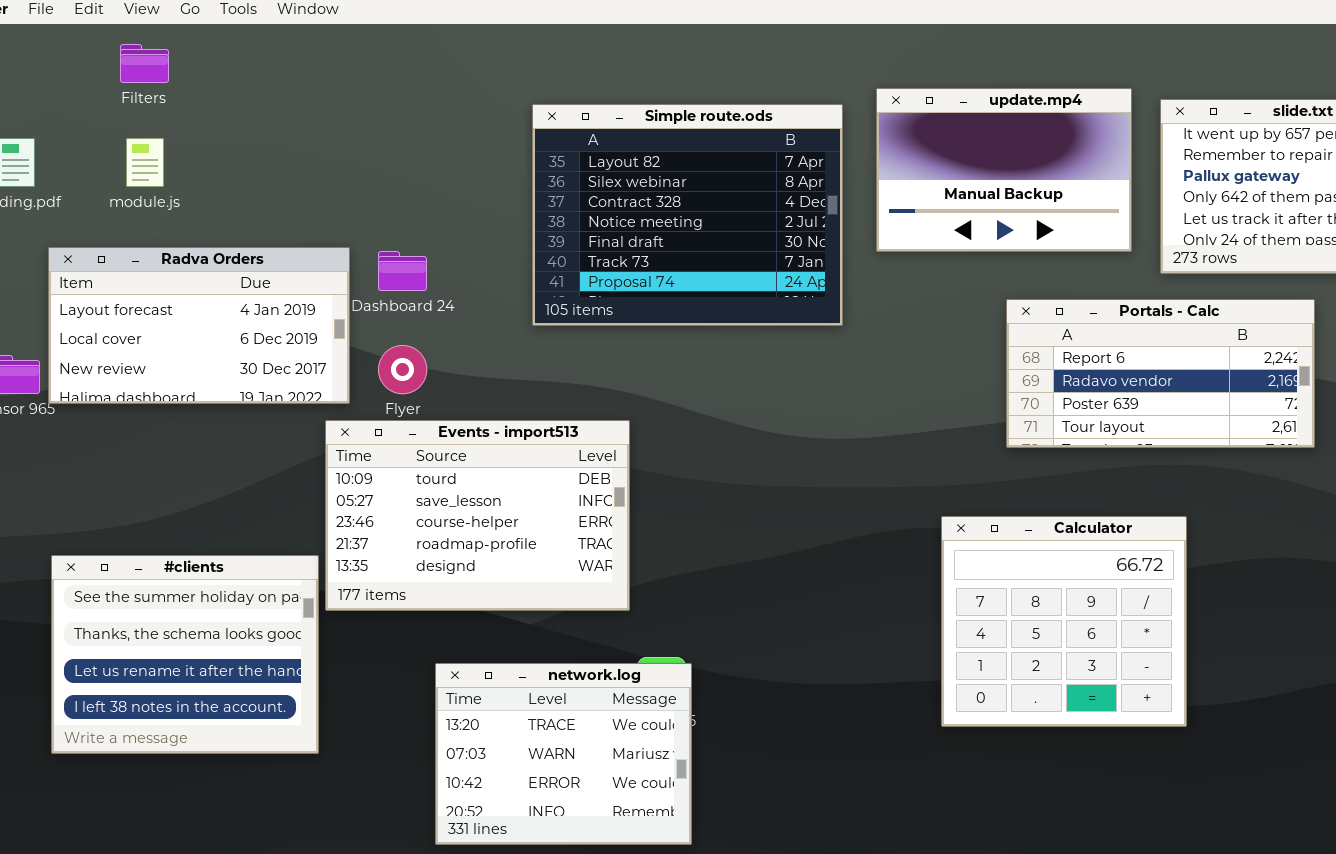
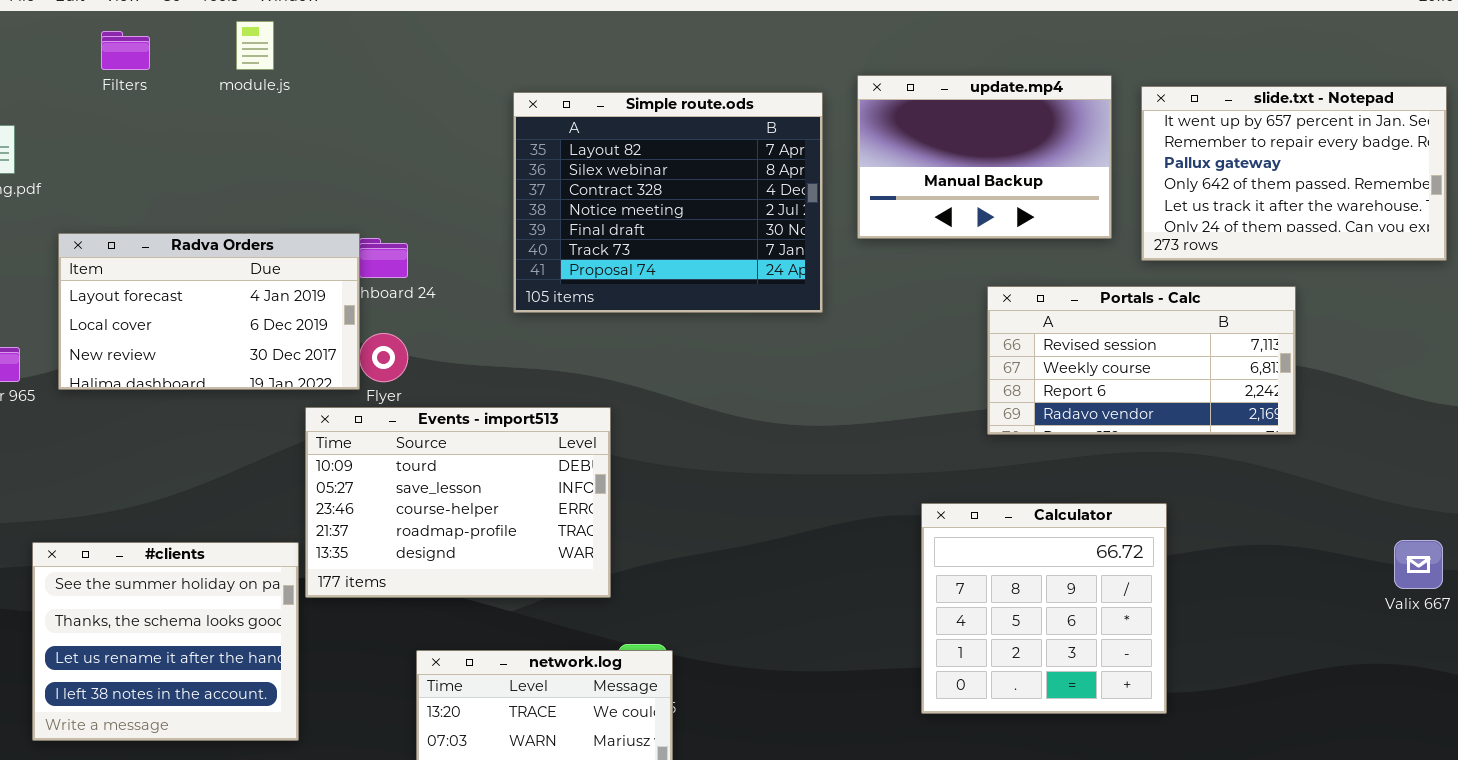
module.js: [126,138,164,187] -> [236,21,274,70], moved
Radva Orders: [48,247,350,404] -> [58,233,360,390], moved
Portals - Calc: [1006,299,1315,448] -> [987,286,1296,435], scrolled up 2 rows

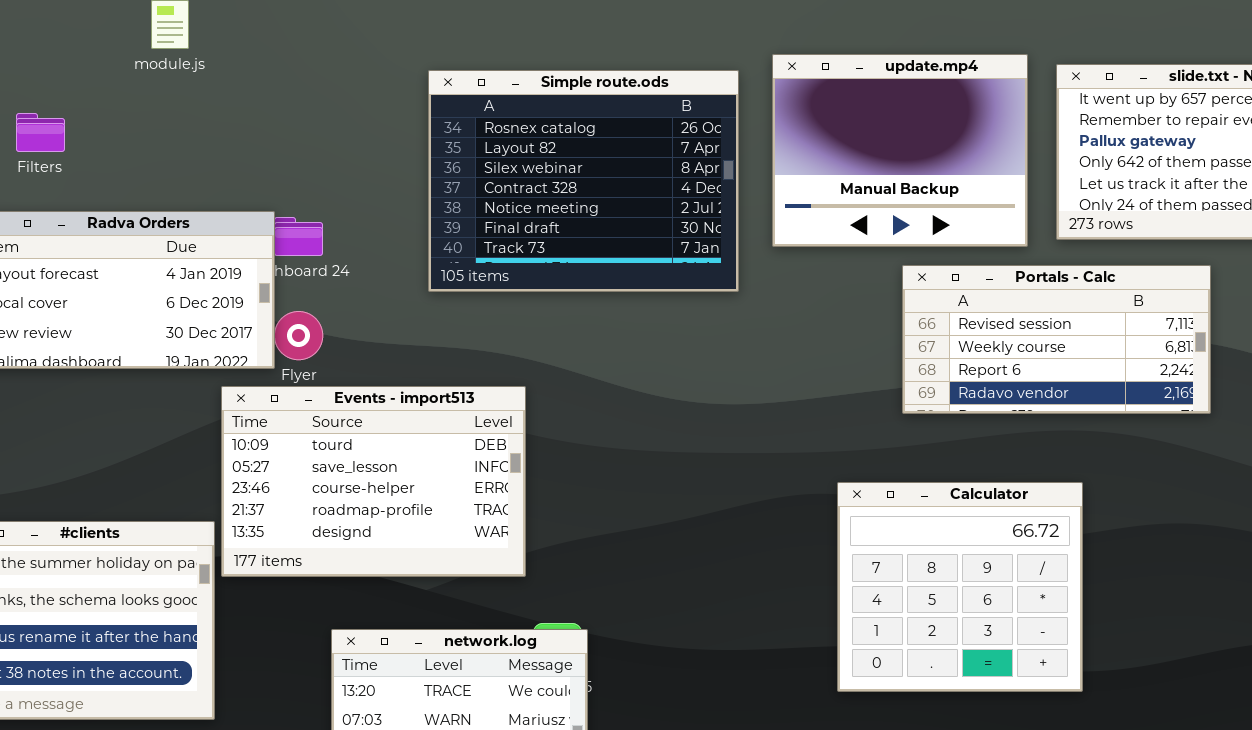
Filters: [101,31,150,70] -> [16,113,65,152], moved
update.mp4: [857,75,1112,239] -> [772,54,1028,247], resized
Simple route.ods: [513,92,823,313] -> [428,70,739,292], scrolled up 1 row

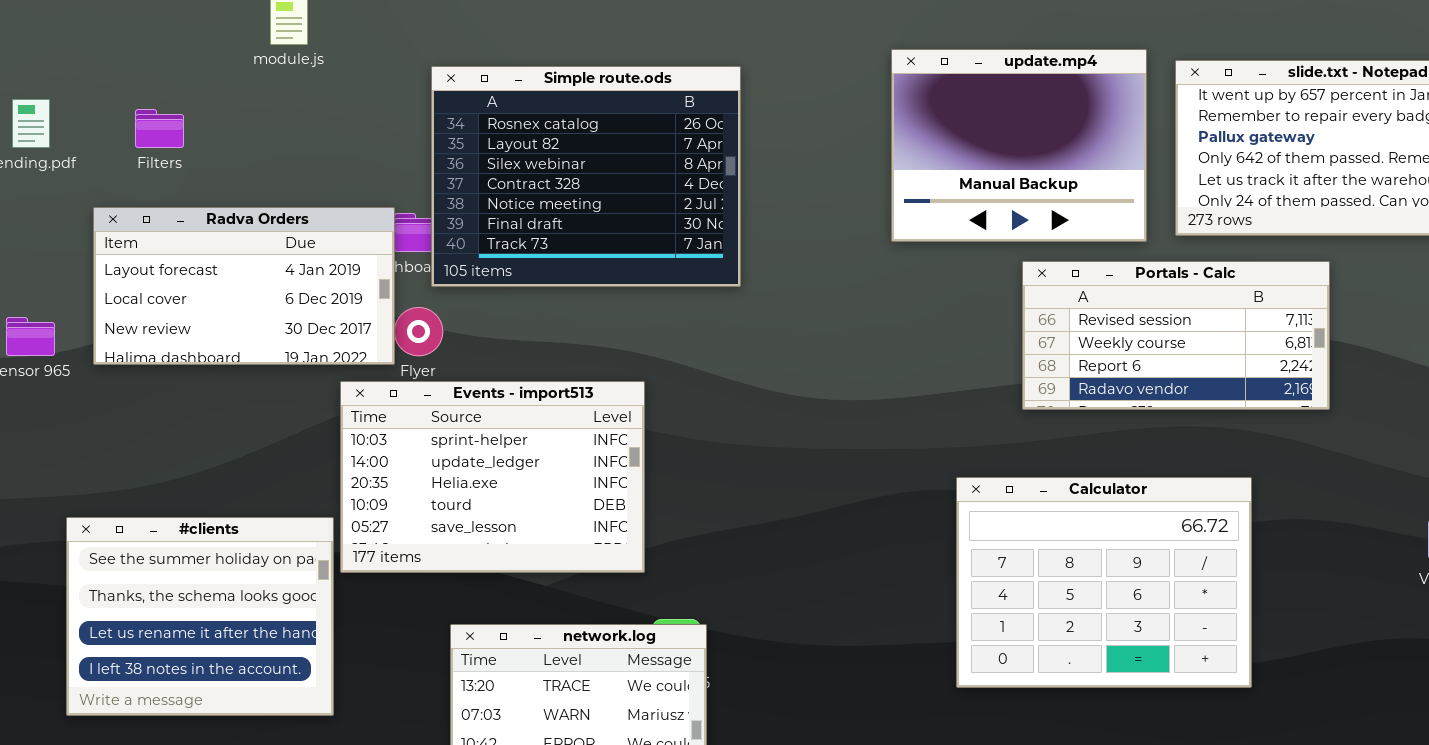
Simple route.ods: [428,70,739,292] -> [431,66,741,287], moved
Events - import513: [221,386,526,577] -> [340,381,645,573], scrolled up 3 rows
Calculator: [837,482,1083,692] -> [956,477,1252,688], resized

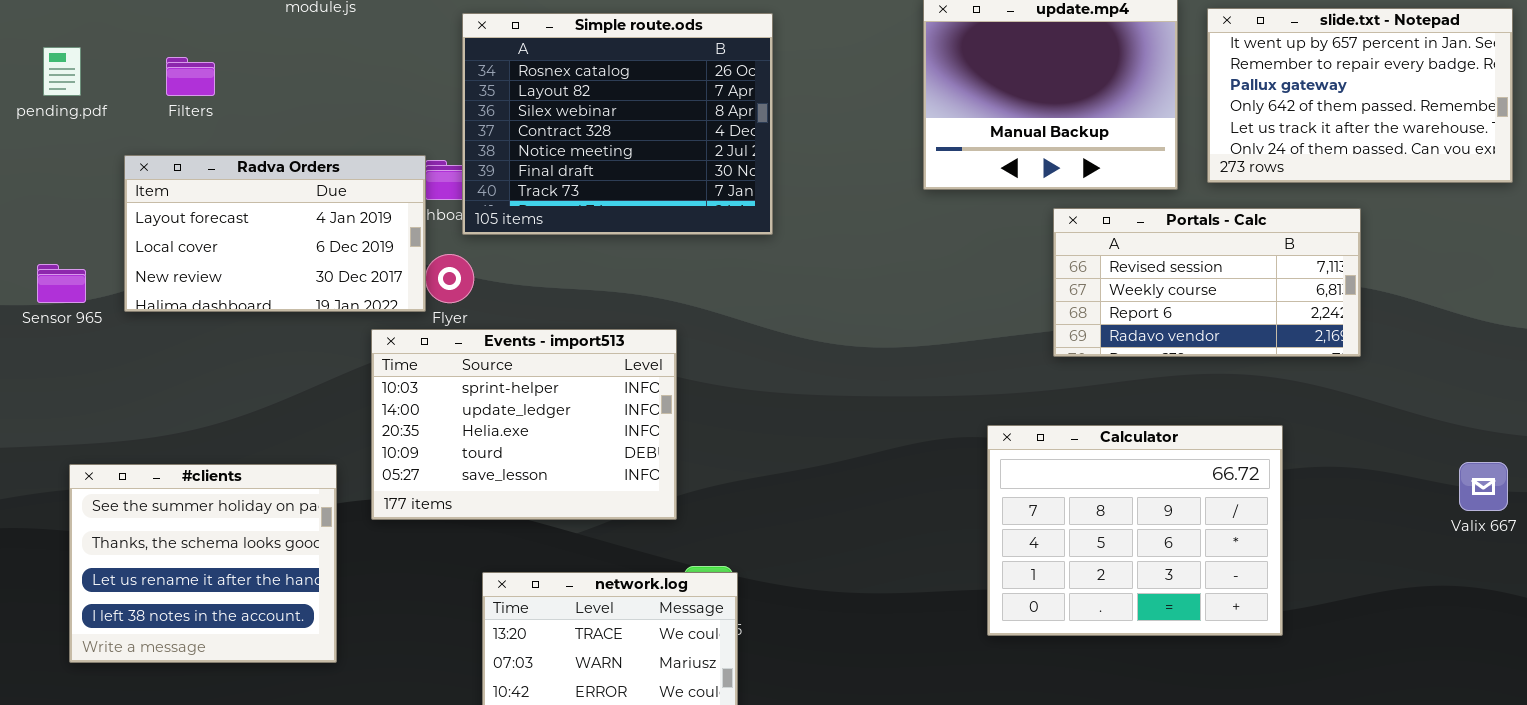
#clients: [66,517,334,716] -> [69,464,337,663], moved

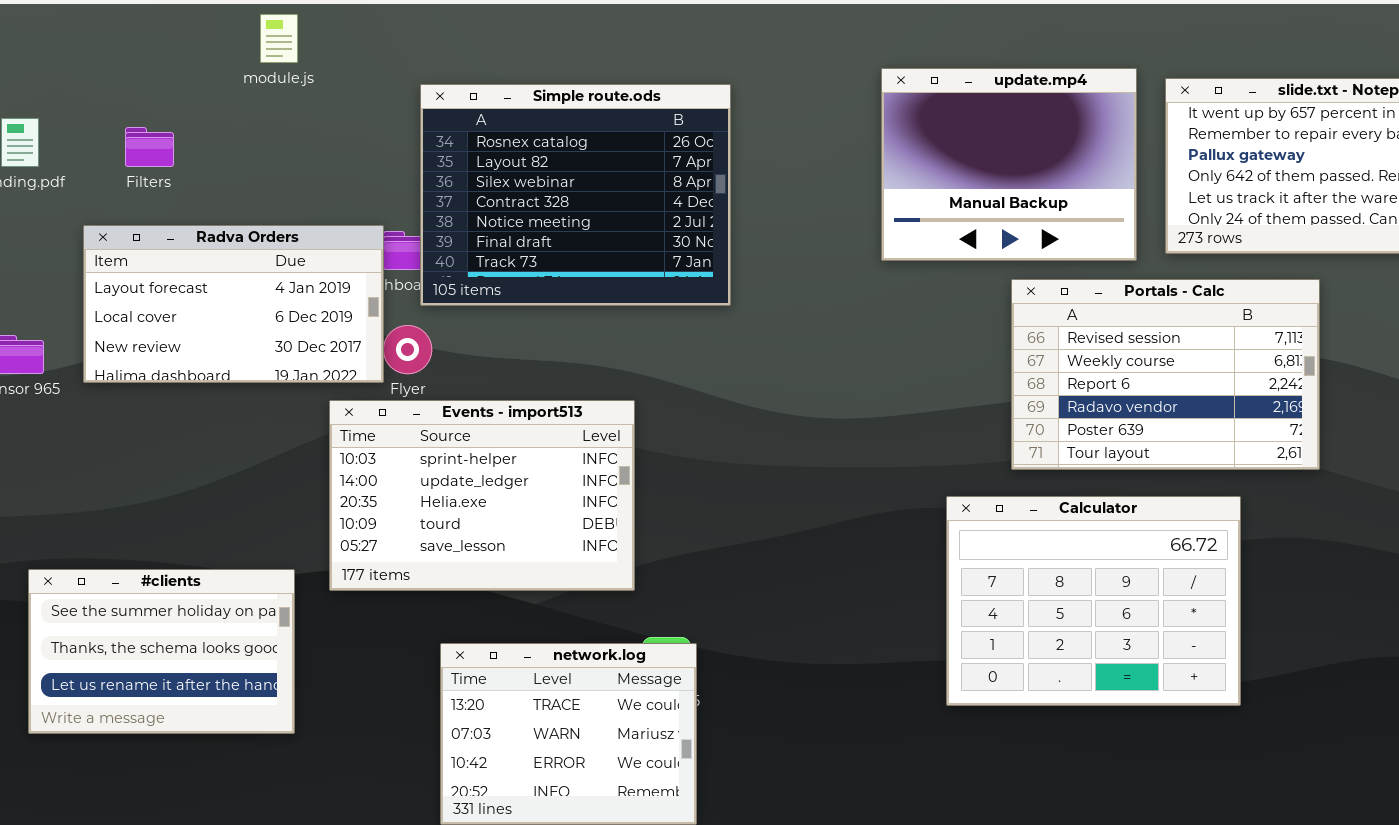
Portals - Calc: [1053,208,1361,357] -> [1011,279,1320,470], resized
#clients: [69,464,337,663] -> [28,569,295,734], resized

